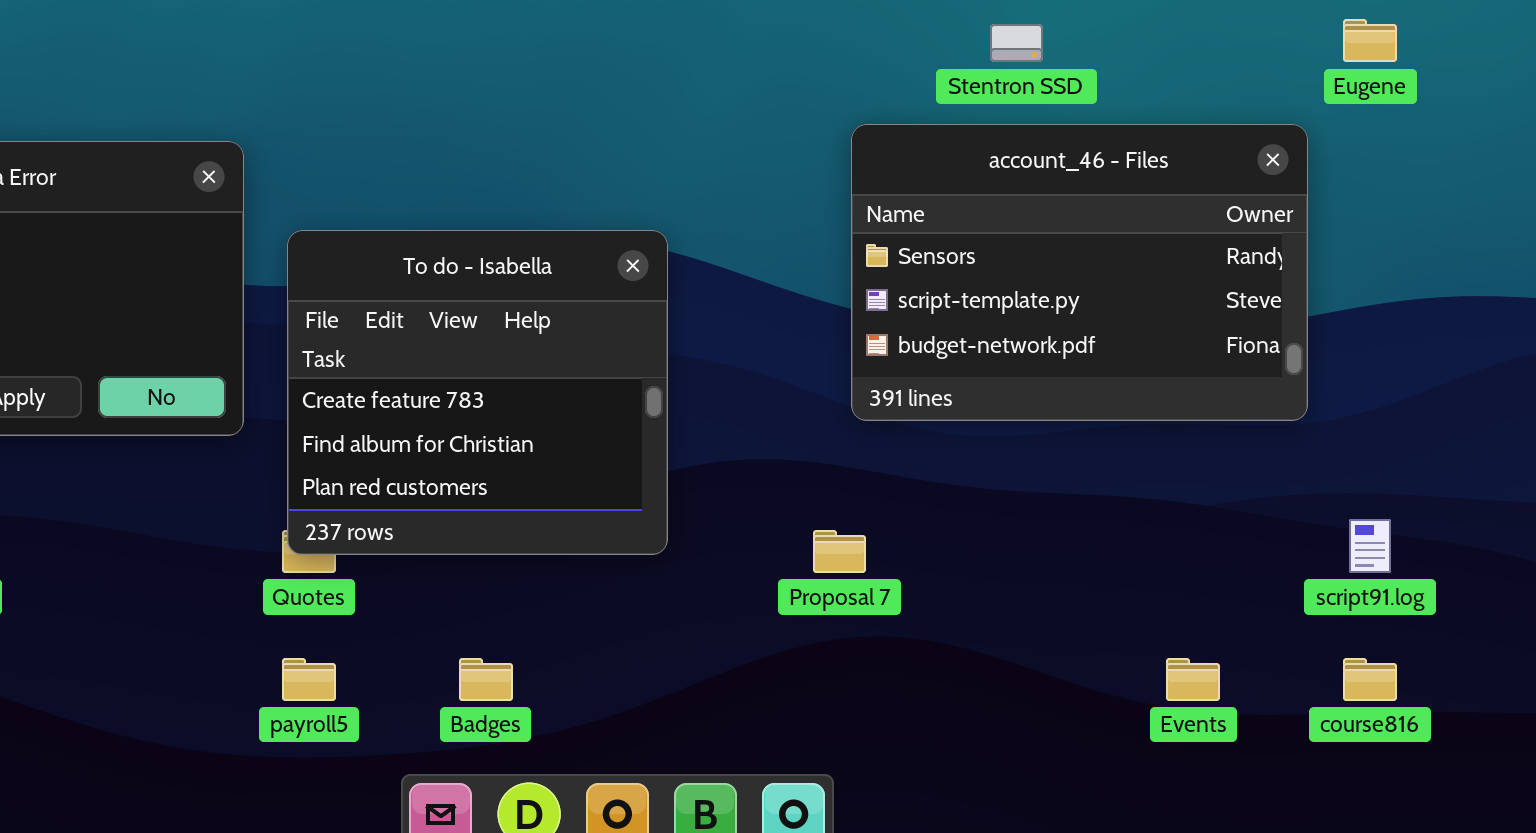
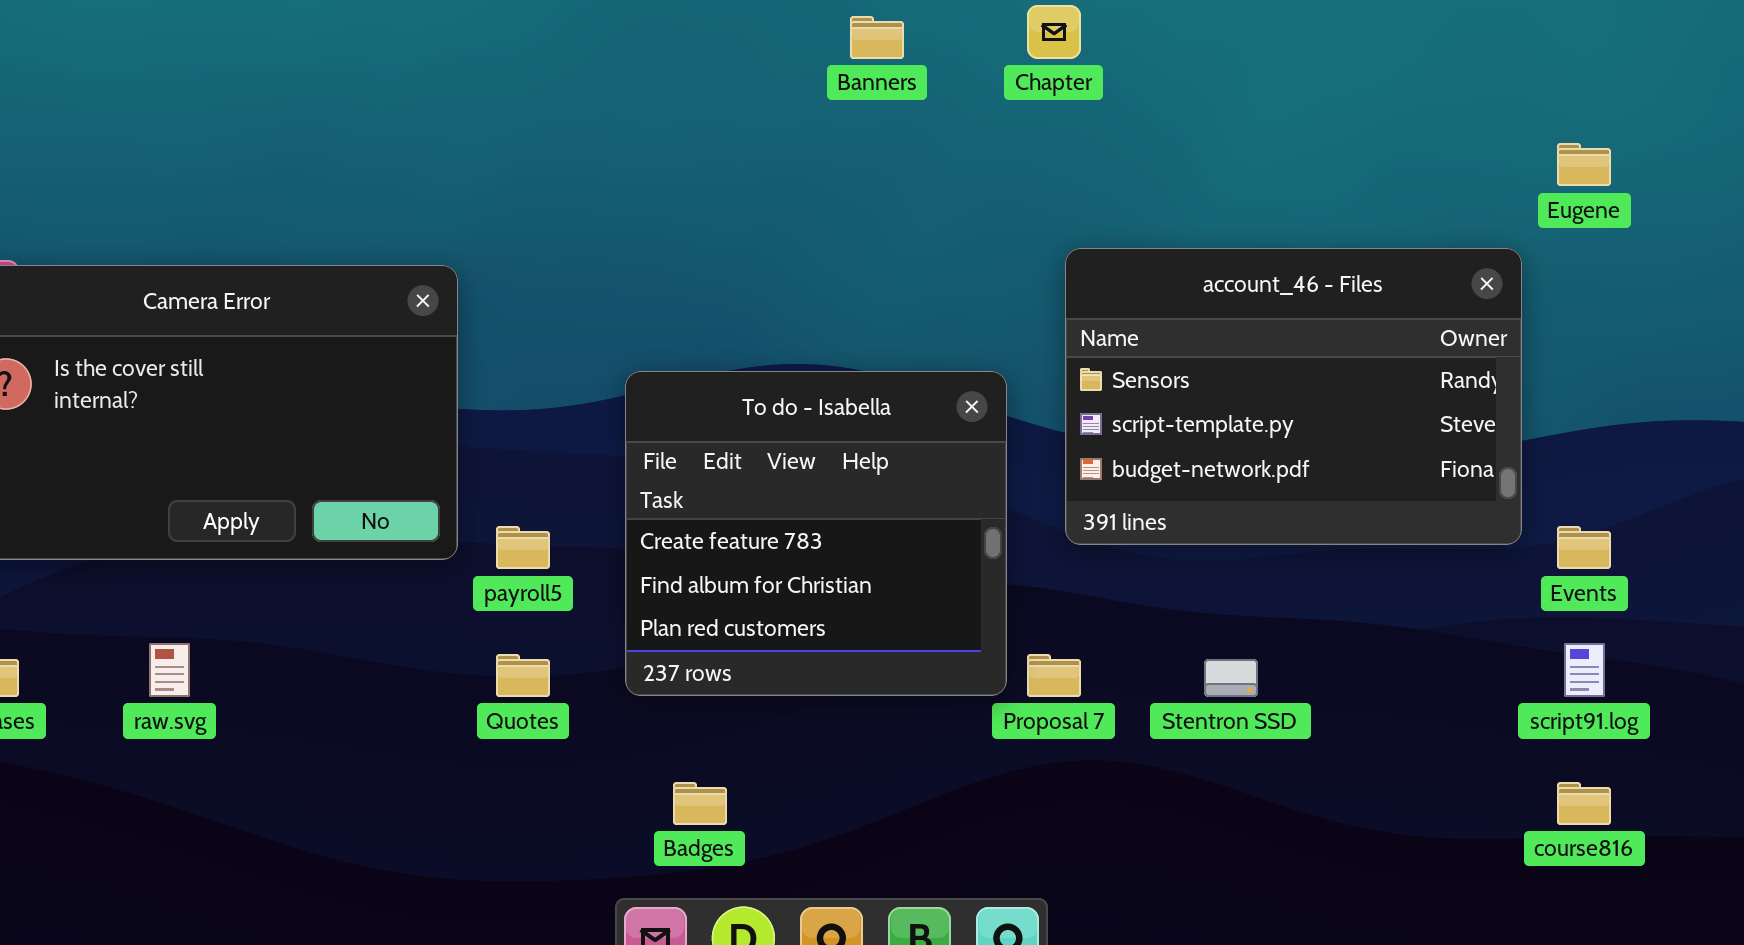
Stentron SSD: [990,24,1043,62] -> [1204,659,1258,697], moved
To do - Isabella: [287,230,668,555] -> [625,371,1007,696], moved
payroll5: [282,658,336,701] -> [496,526,550,569], moved
Events: [1166,658,1220,701] -> [1557,526,1611,569], moved

